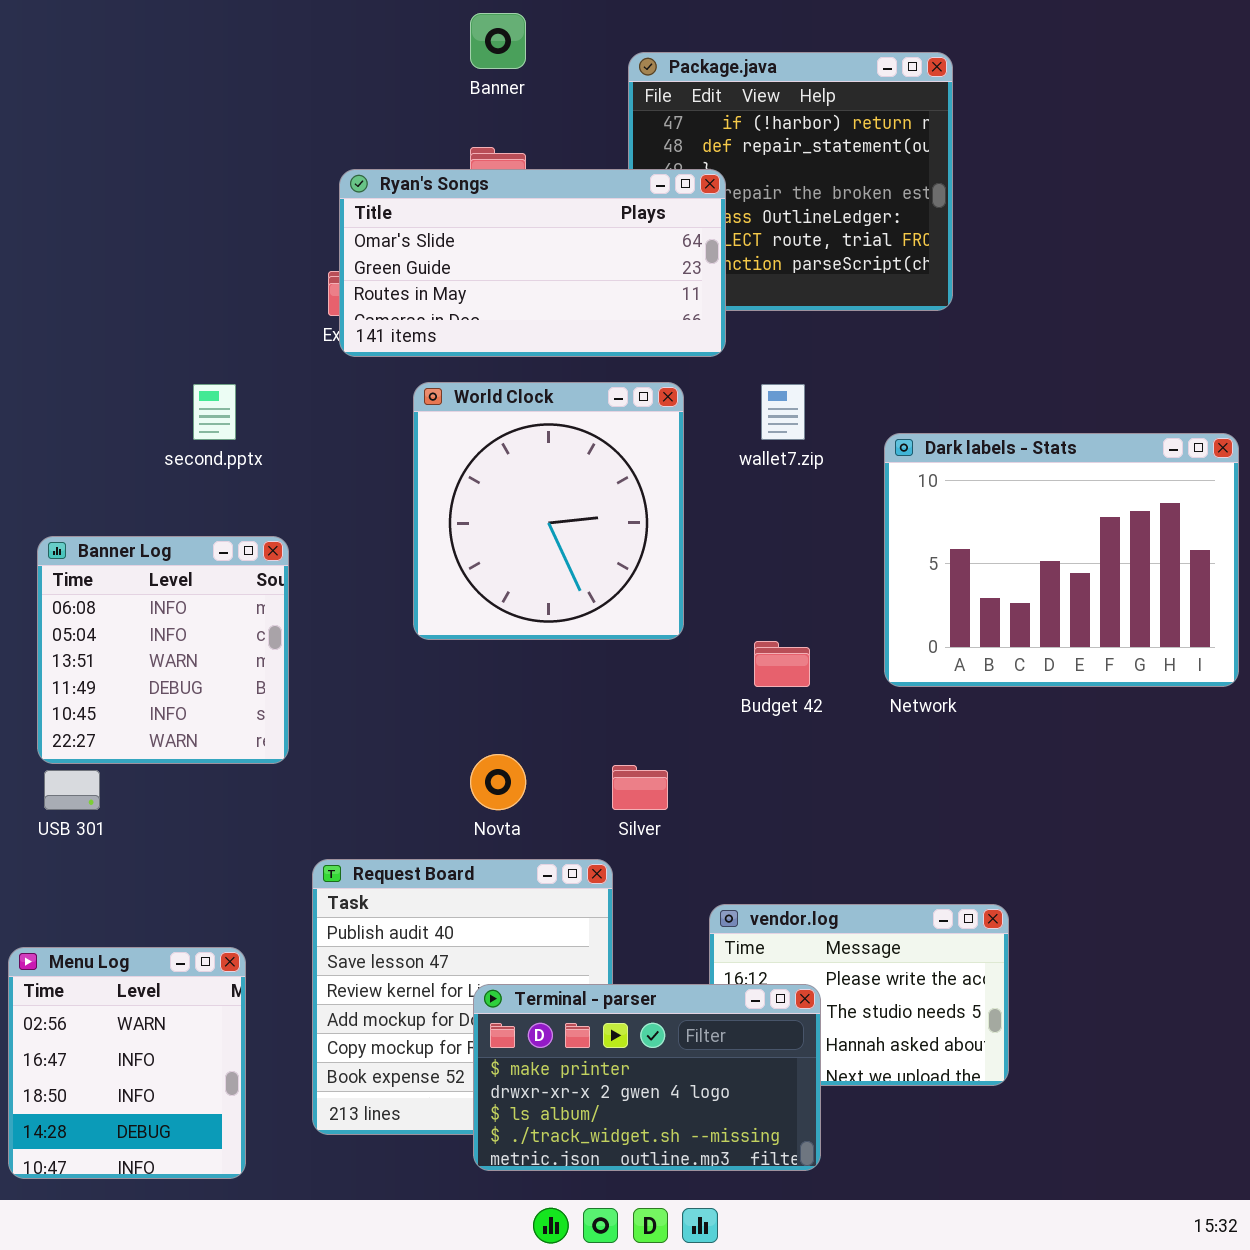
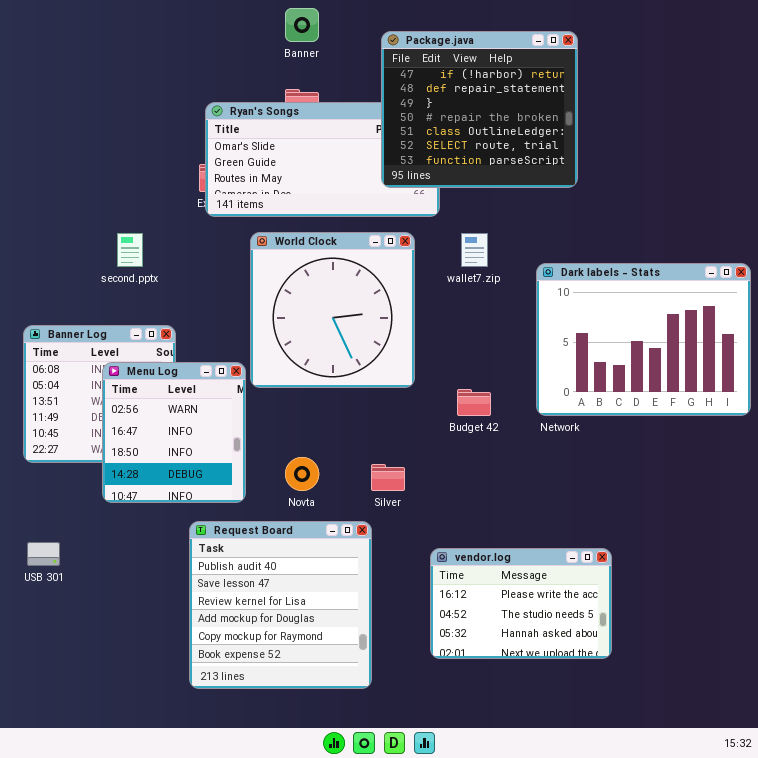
Package.java: [628,52,953,311] -> [381,31,578,188], raised
USB 301: [44,770,100,810] -> [27,542,60,566], moved
Menu Log: [8,947,246,1179] -> [102,362,246,503], moved
Terminal - parser: [473,984,821,1171] -> none, closed

